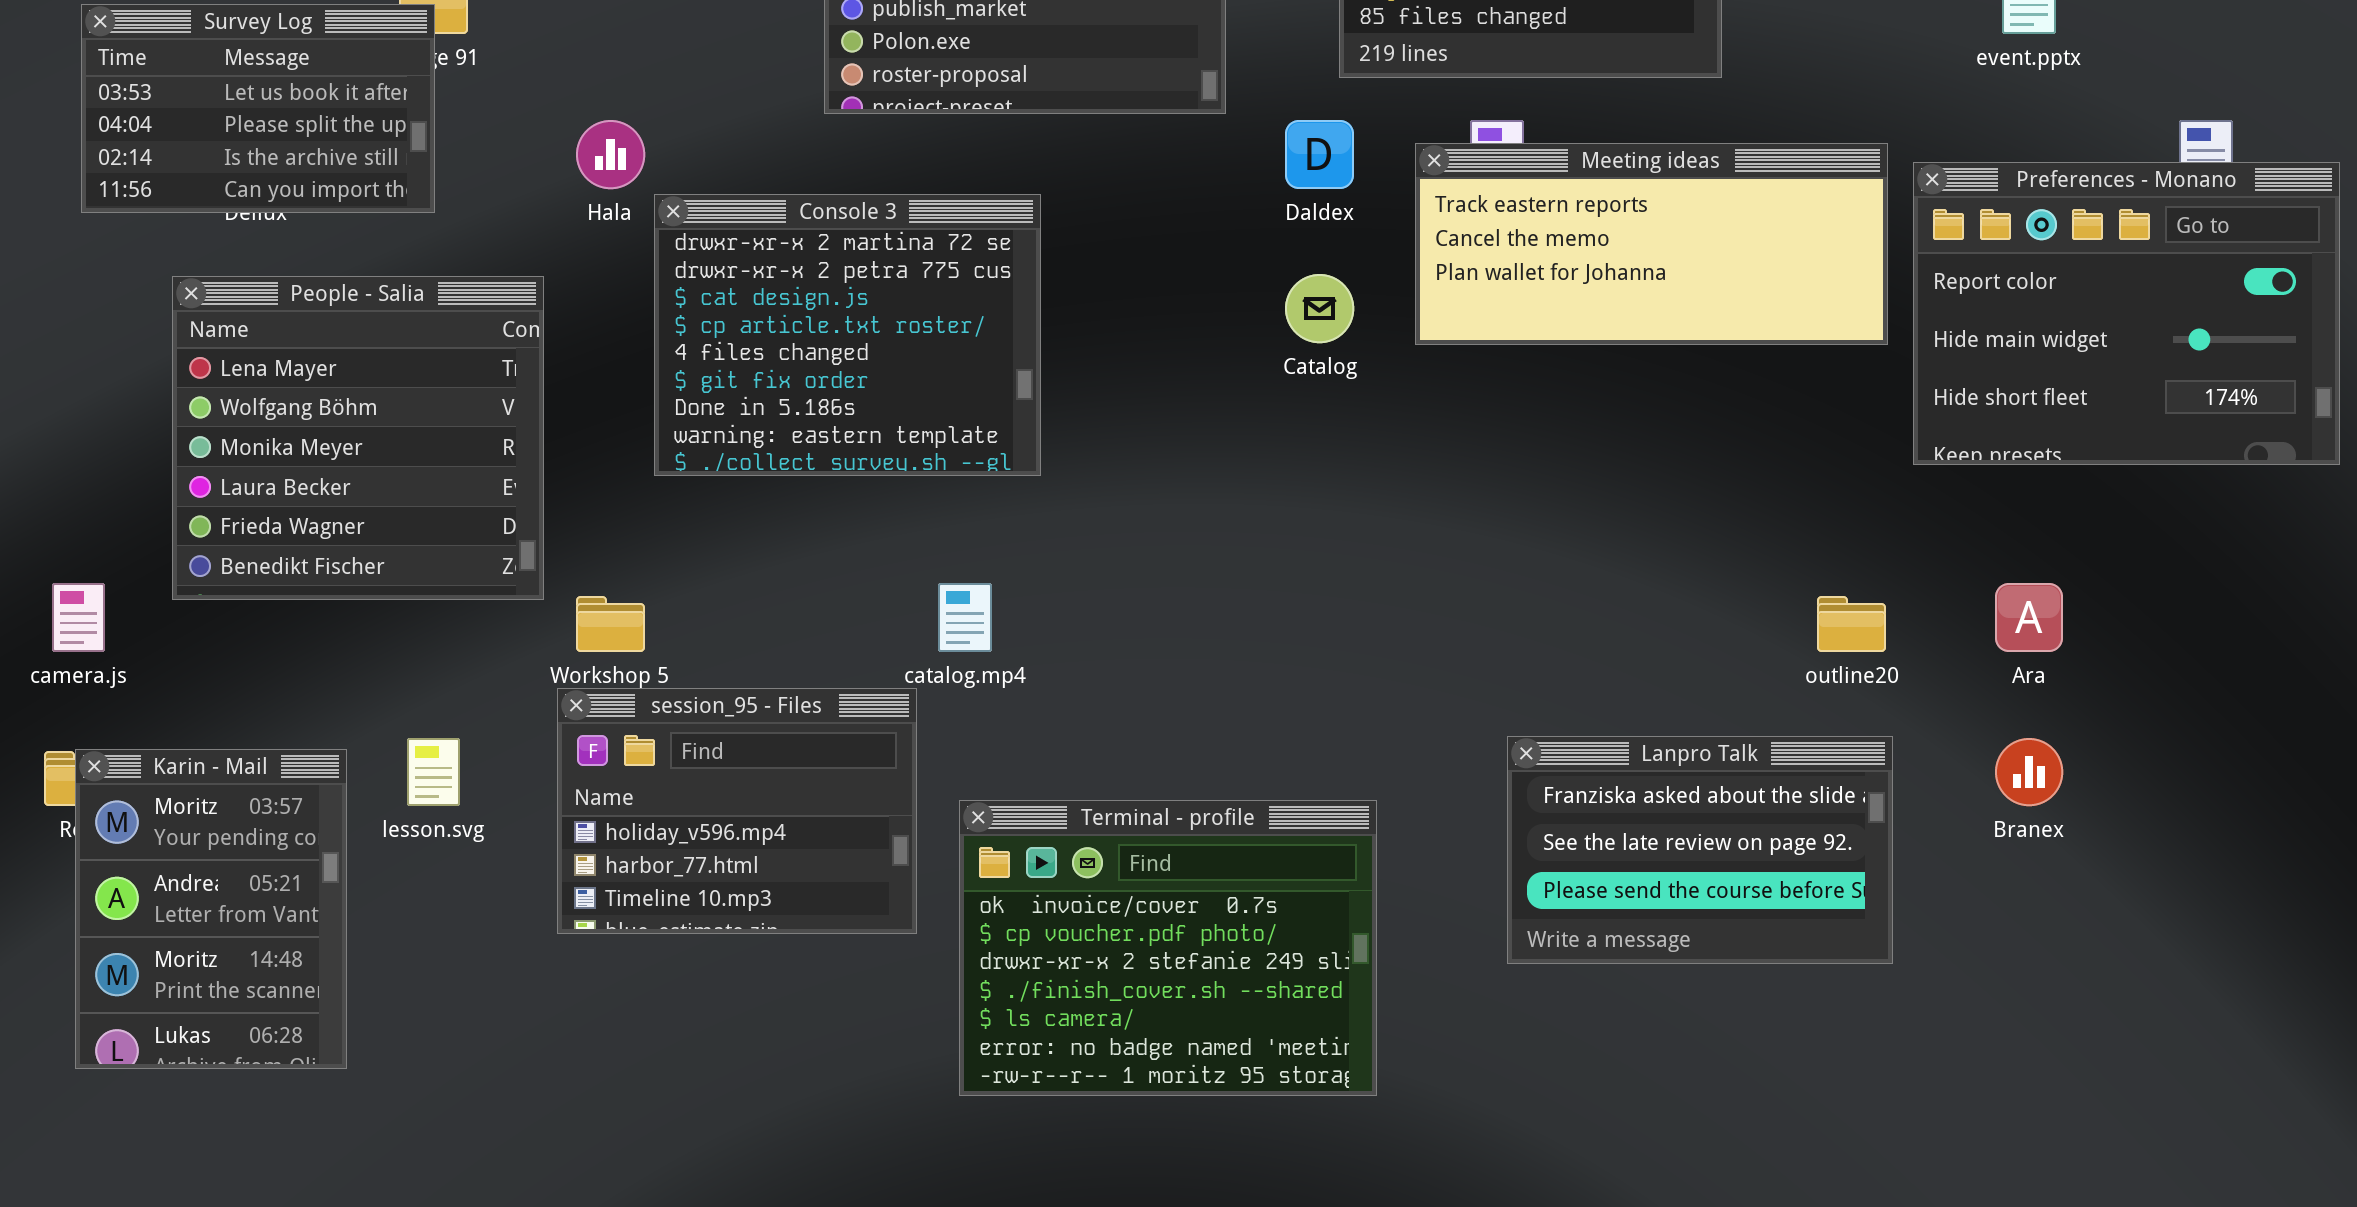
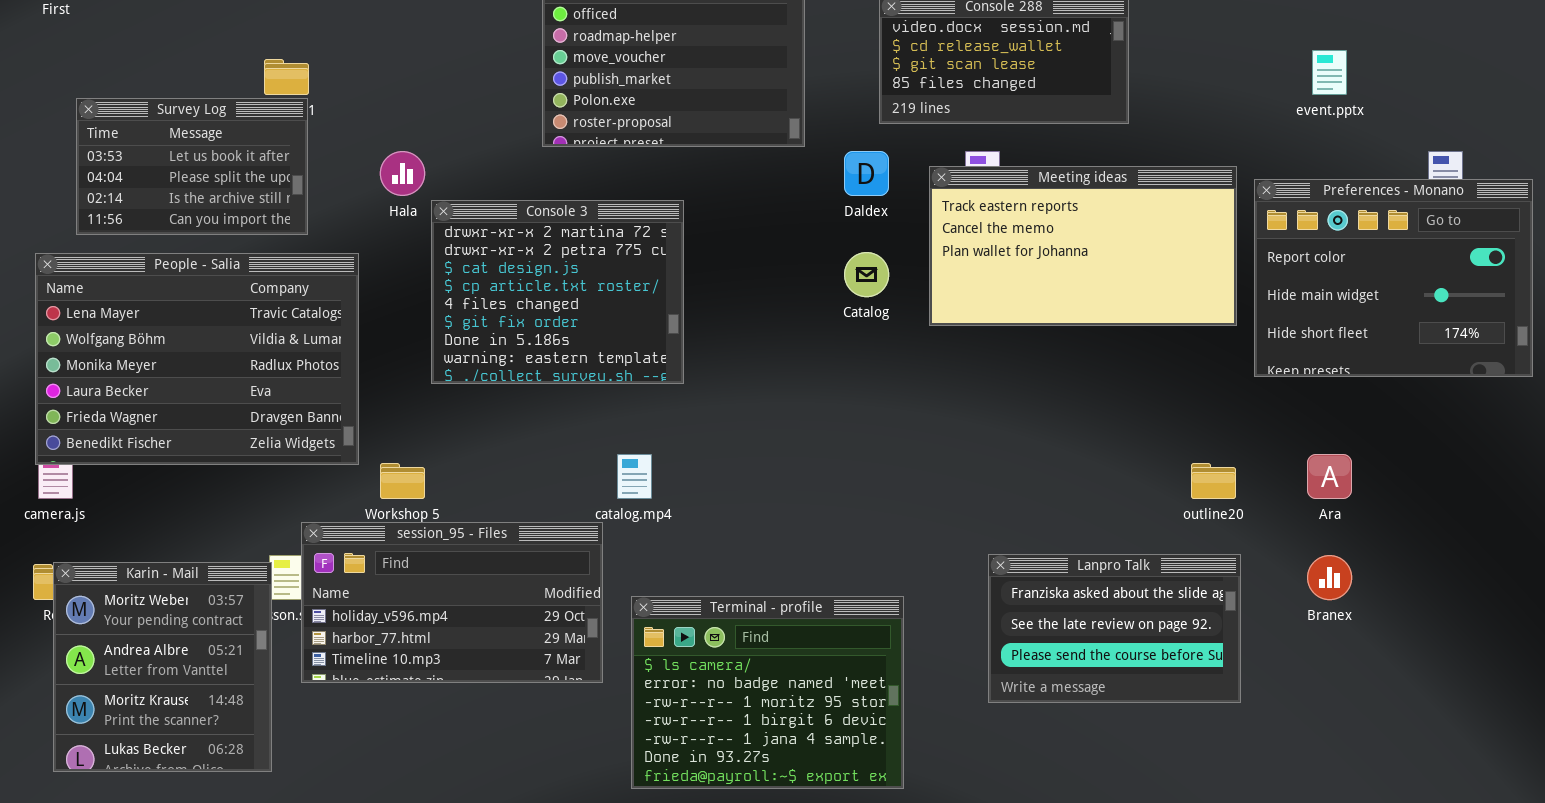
Survey Log: [81,4,435,213] -> [76,98,308,235], moved
Meeting ideas: [1415,143,1888,345] -> [929,166,1237,326], resized
People - Salia: [172,276,544,600] -> [35,253,359,465], resized
session_95 - Files: [557,688,917,934] -> [301,522,603,683], resized
Karin - Mail: [75,749,347,1069] -> [53,562,272,772], resized
Terminal - profile: [959,800,1377,1096] -> [631,596,904,789], scrolled down 4 rows

